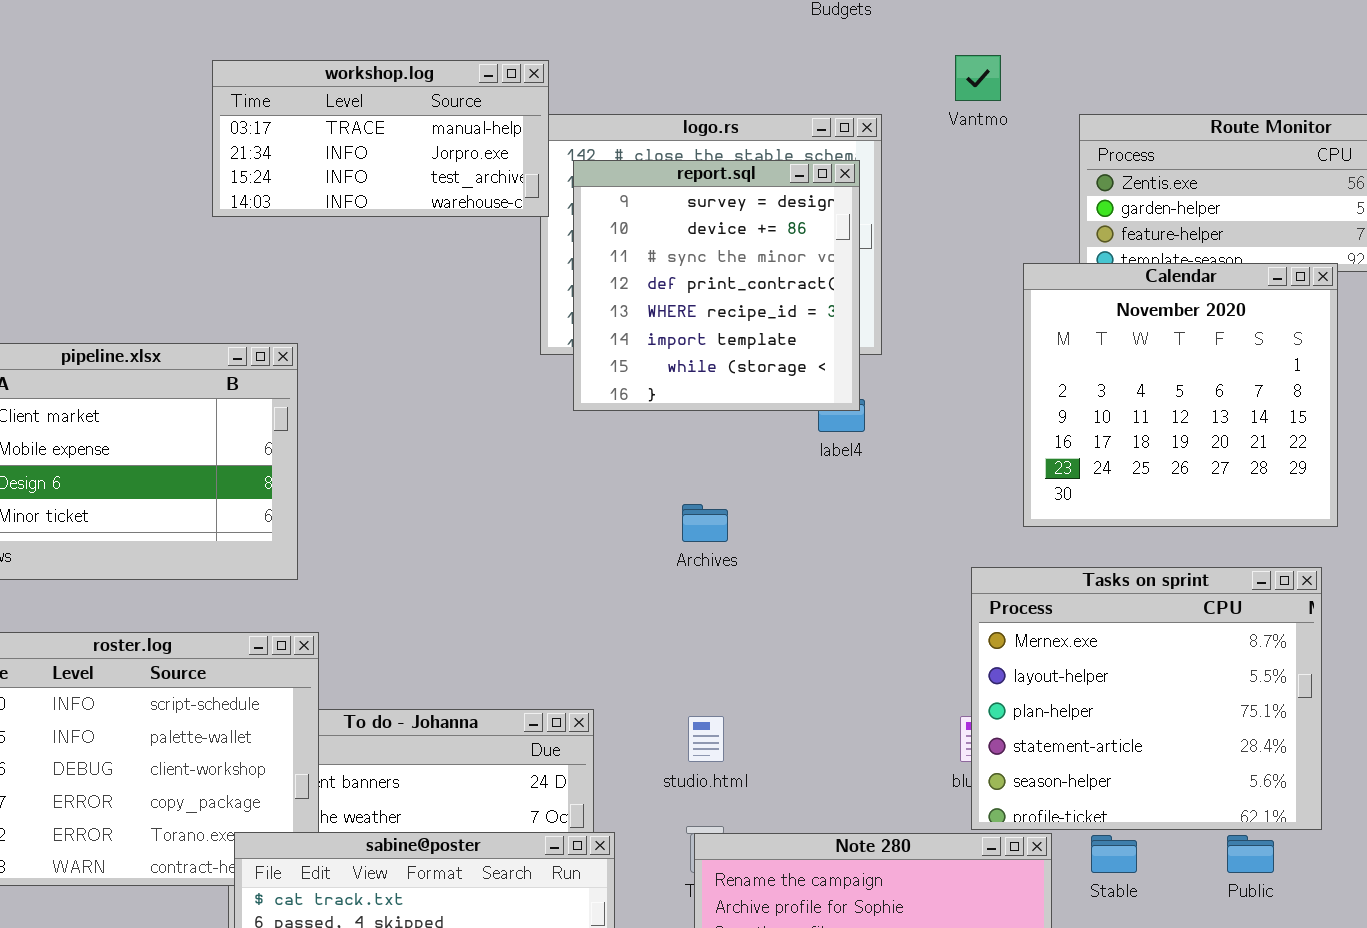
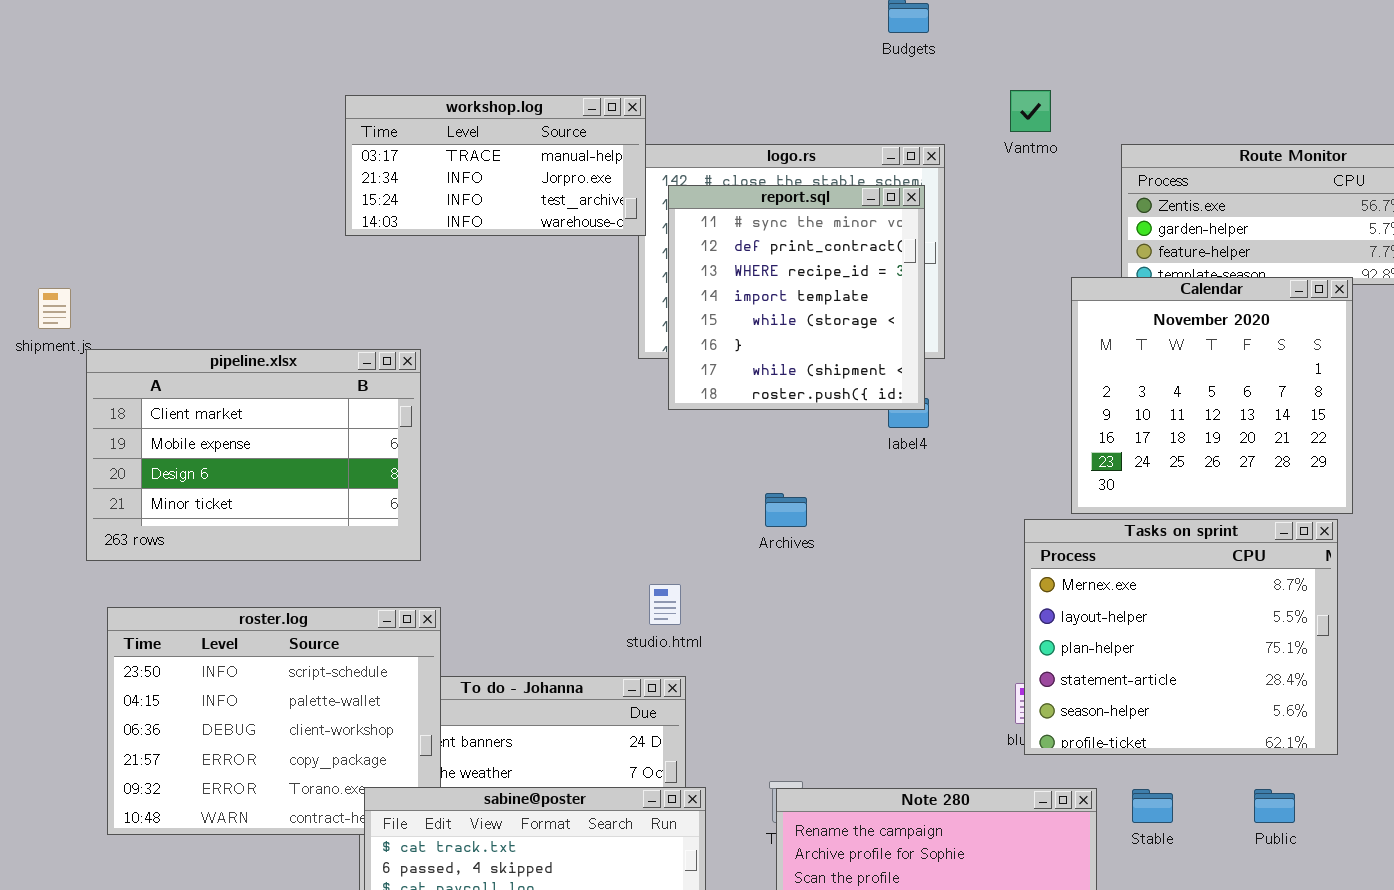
report.sql: [573,160,860,411] -> [668,185,925,410], scrolled down 2 rows
Tasks on sprint: [971,567,1322,830] -> [1024,519,1338,755], moved
studio.html: [688,716,724,762] -> [649,584,681,625], moved

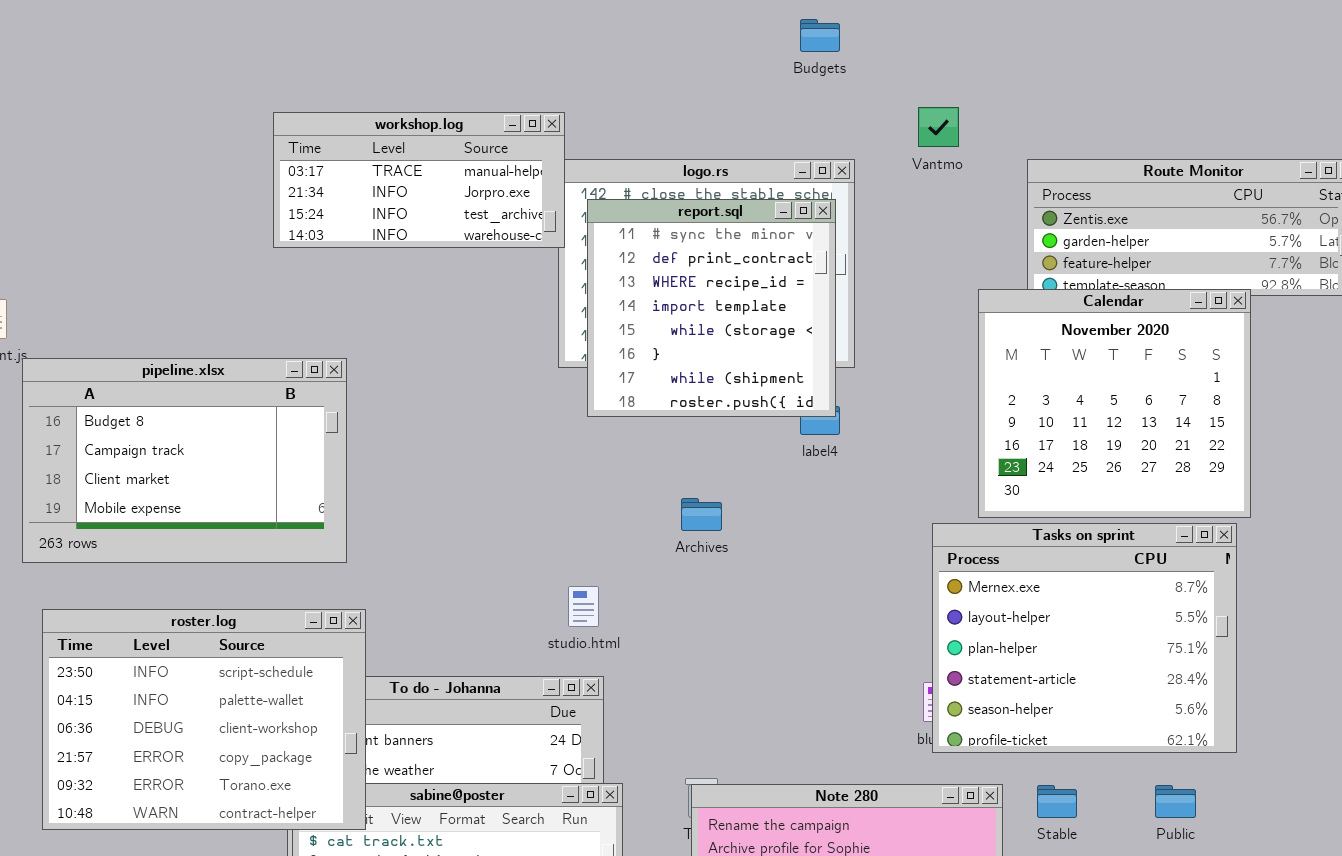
pipeline.xlsx: [86,349,421,561] -> [22,358,347,563], scrolled up 2 rows
roster.log: [107,607,441,835] -> [42,609,366,830], raised

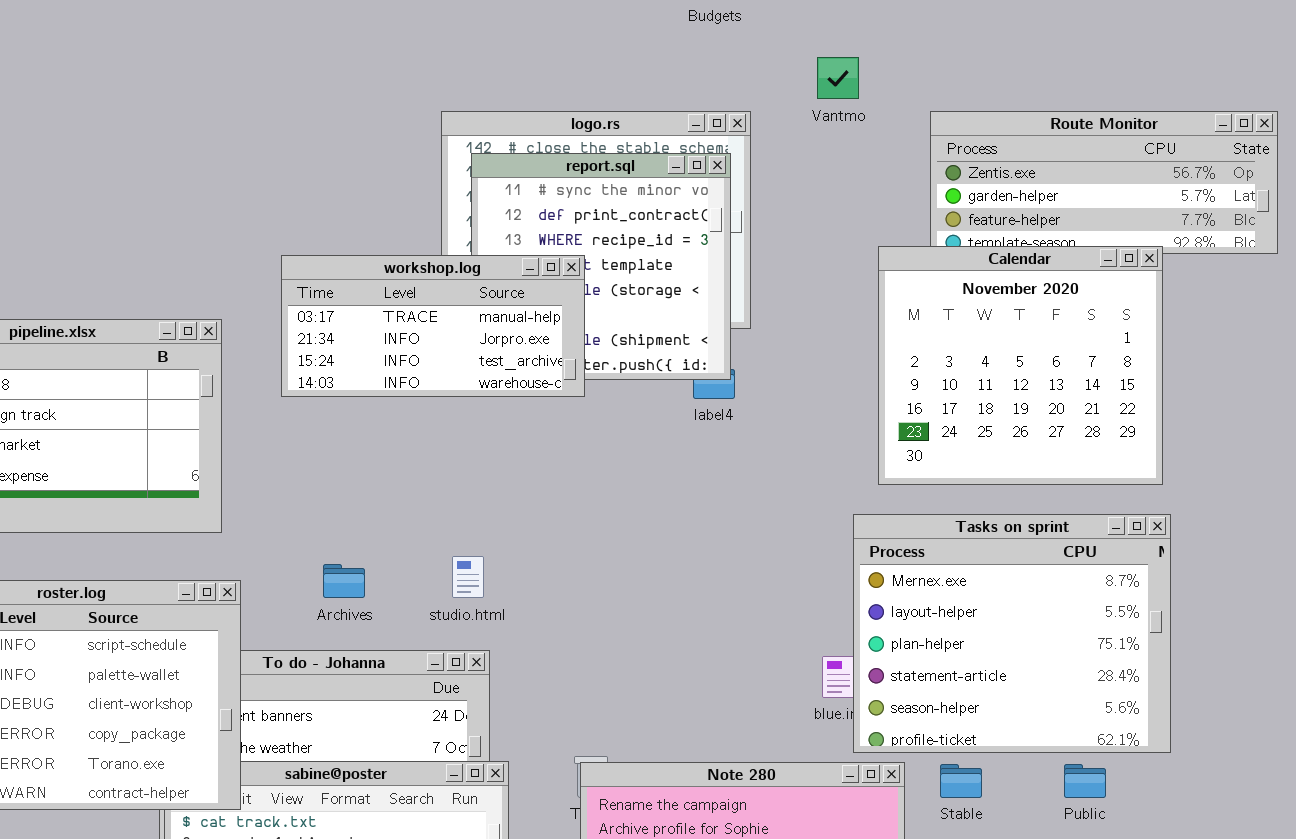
workshop.log: [273,112,565,248] -> [281,255,585,397], moved
Archives: [681,498,722,531] -> [323,564,365,598], moved
Tasks on sprint: [932,523,1237,753] -> [853,514,1171,753], moved

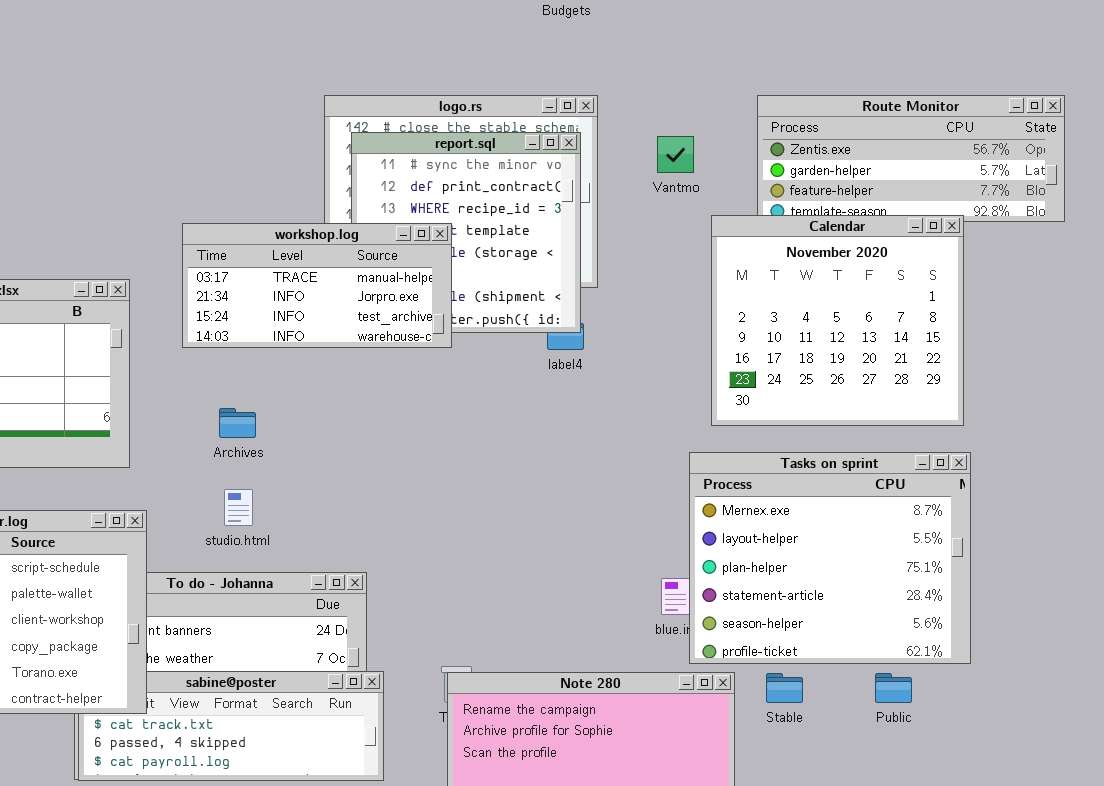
Vantmo: [817,57,859,99] -> [657,136,694,173], moved
studio.html: [452,556,484,598] -> [224,489,253,526], moved
Archives: [323,564,365,598] -> [219,408,256,438], moved

